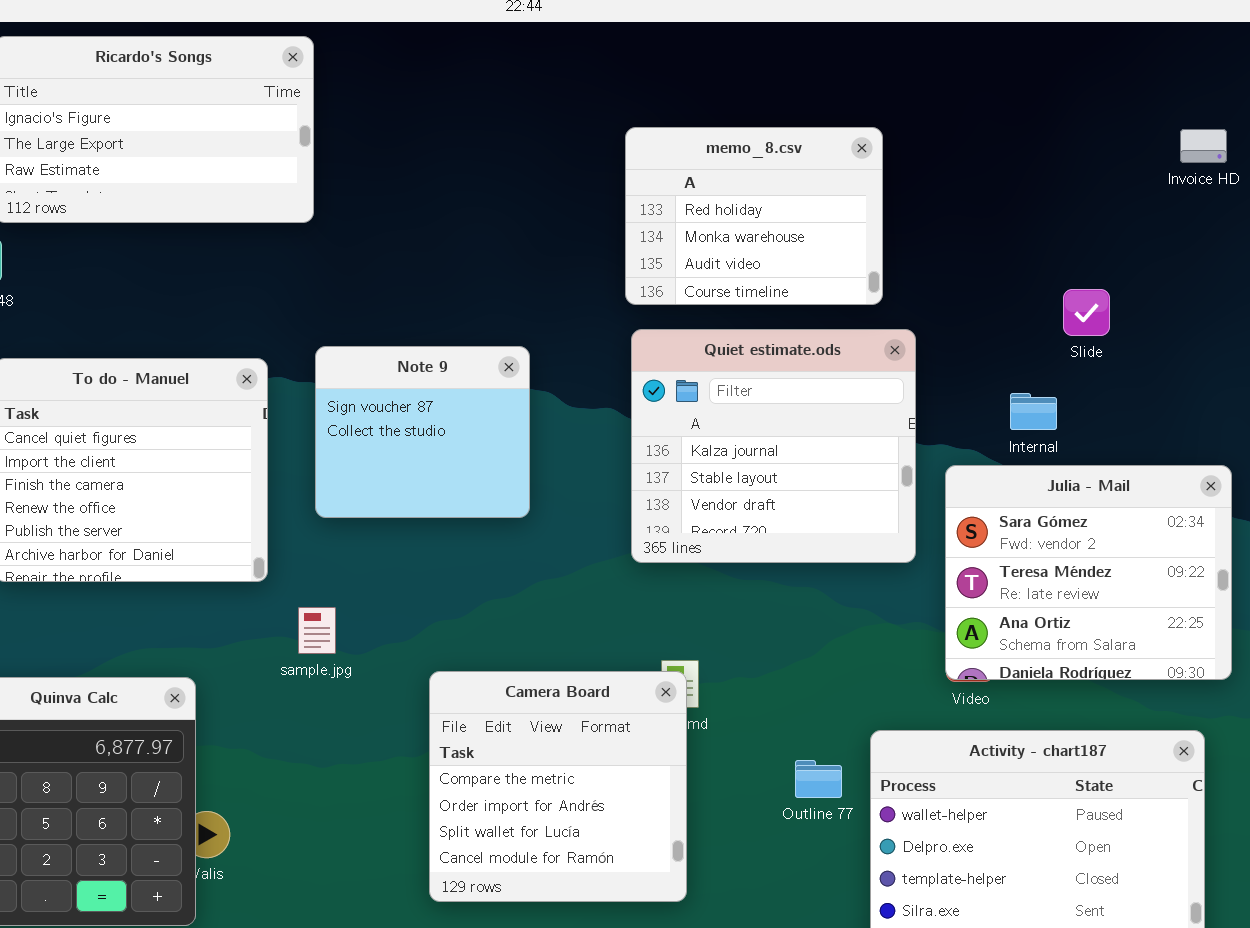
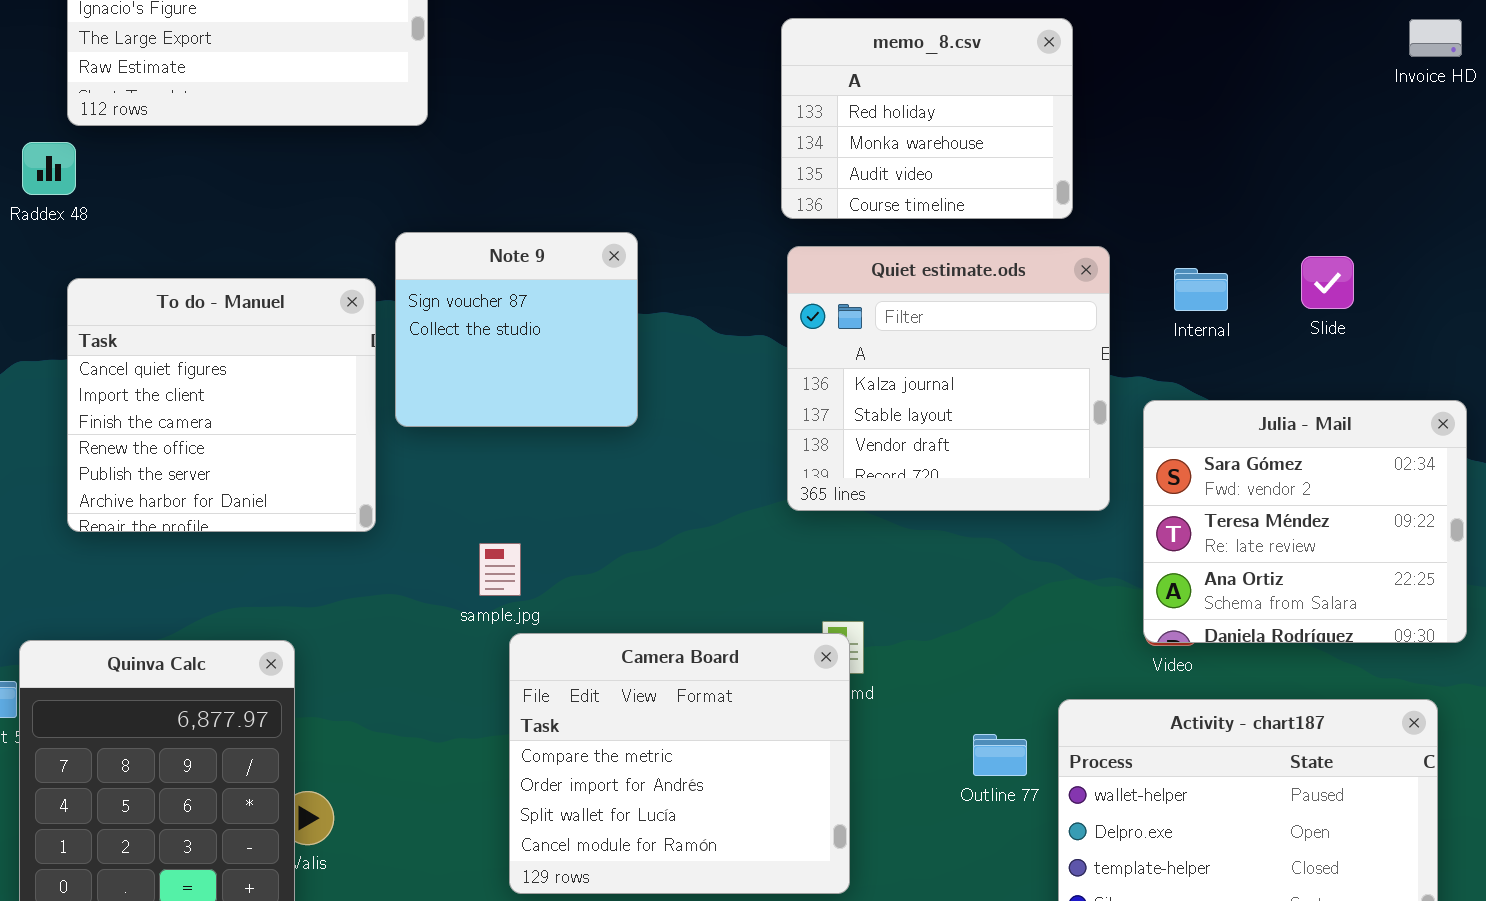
Slide: [1063,289,1110,336] -> [1301,256,1354,309], moved
Note 9: [315,346,530,518] -> [395,232,638,427], moved
Internal: [1010,393,1057,430] -> [1174,268,1228,311], moved
sample.jpg: [298,607,336,654] -> [479,543,521,596], moved
Camera Board: [429,671,687,902] -> [509,633,850,894], resized

